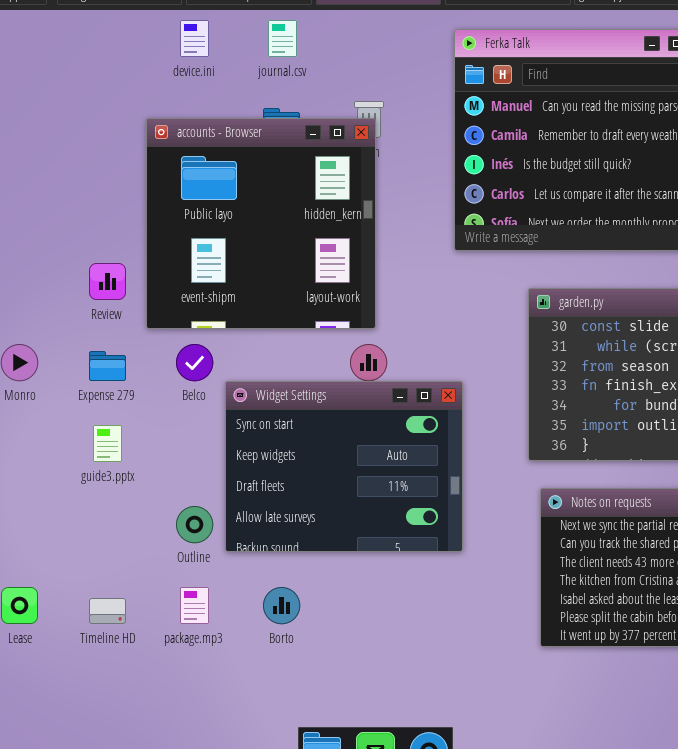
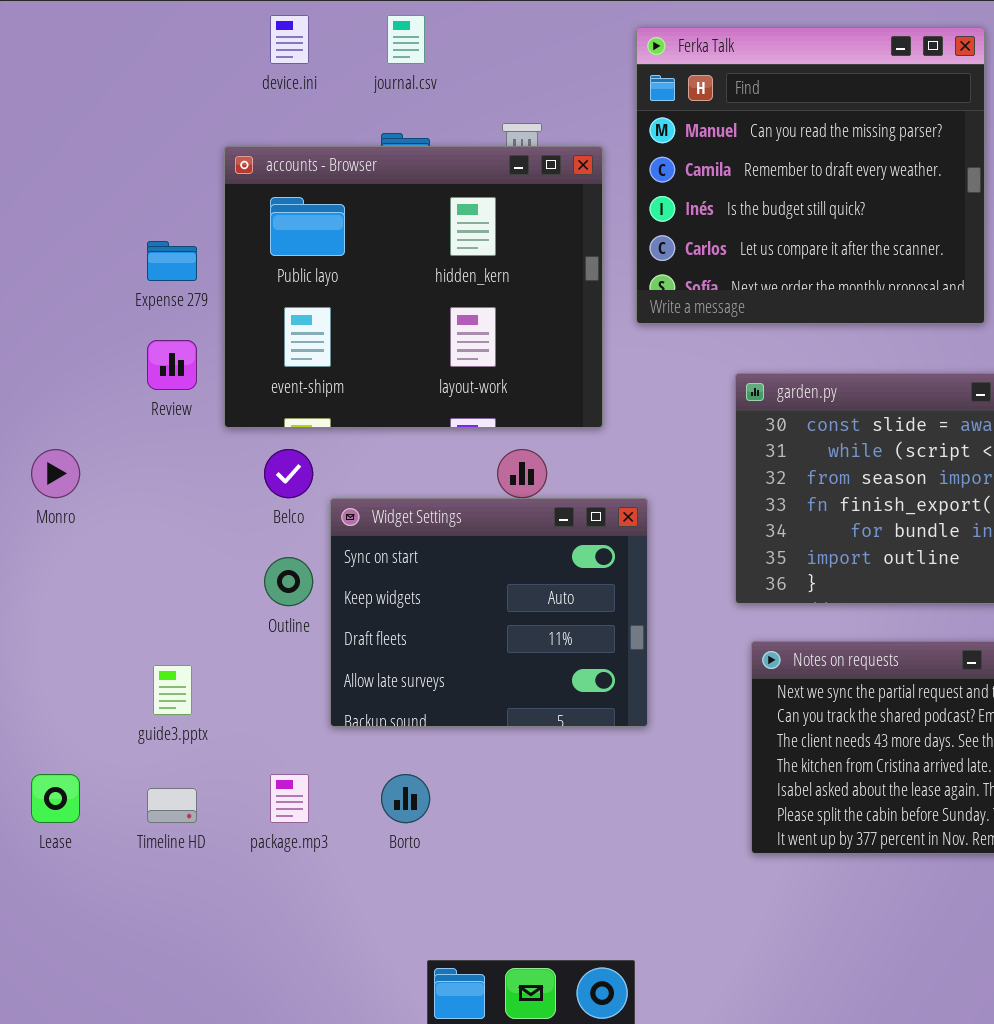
accounts - Browser: [146,118,376,329] -> [224,146,603,428], resized
Expense 279: [89,351,126,381] -> [147,241,197,281], moved
guide3.pptx: [93,425,122,462] -> [153,665,192,715], moved
Outline: [176,506,213,543] -> [264,557,313,606], moved

